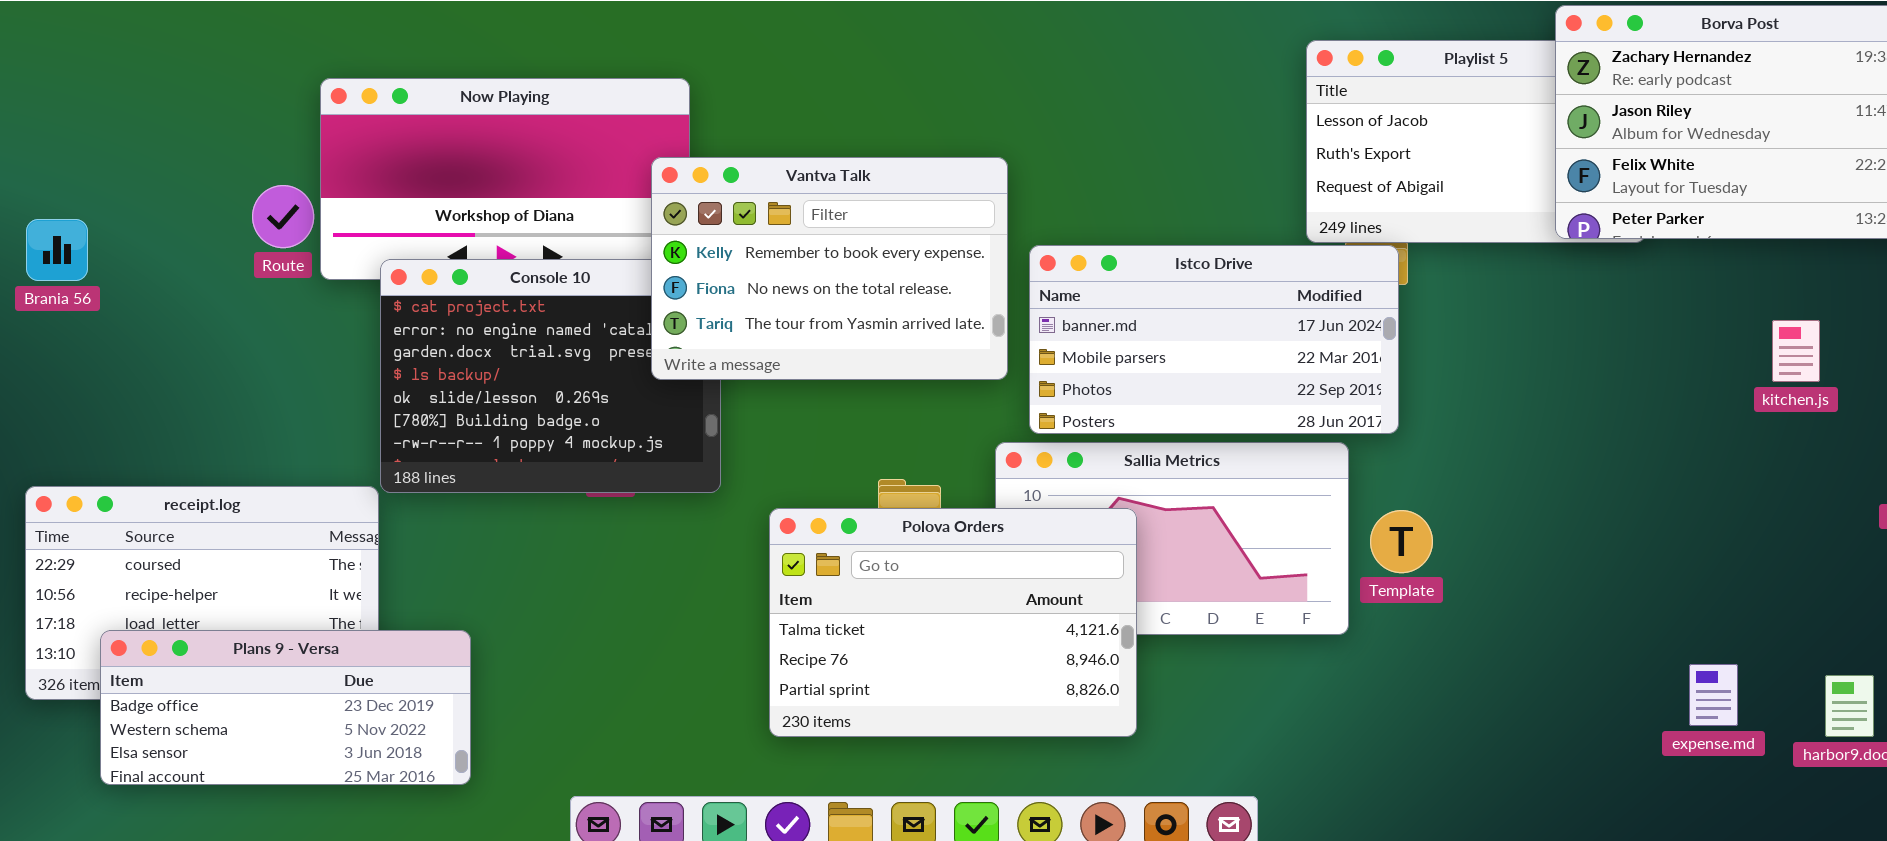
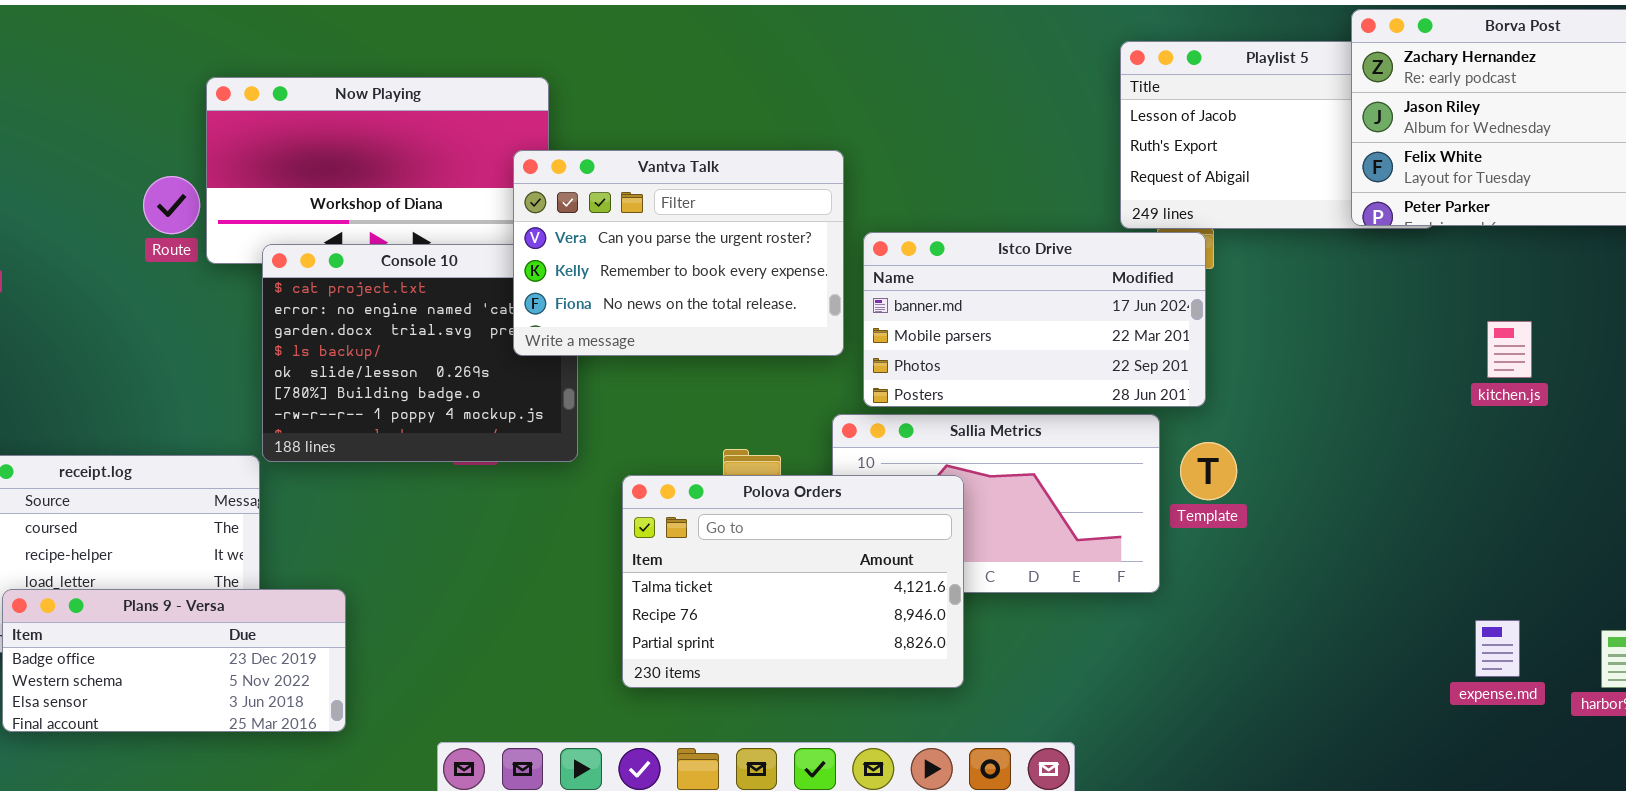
Vantva Talk: [651,157,1008,380] -> [513,150,844,356], scrolled up 1 row
kitchen.js: [1772,320,1820,382] -> [1487,321,1532,378], moved
Template: [1370,510,1433,573] -> [1180,442,1237,500], moved

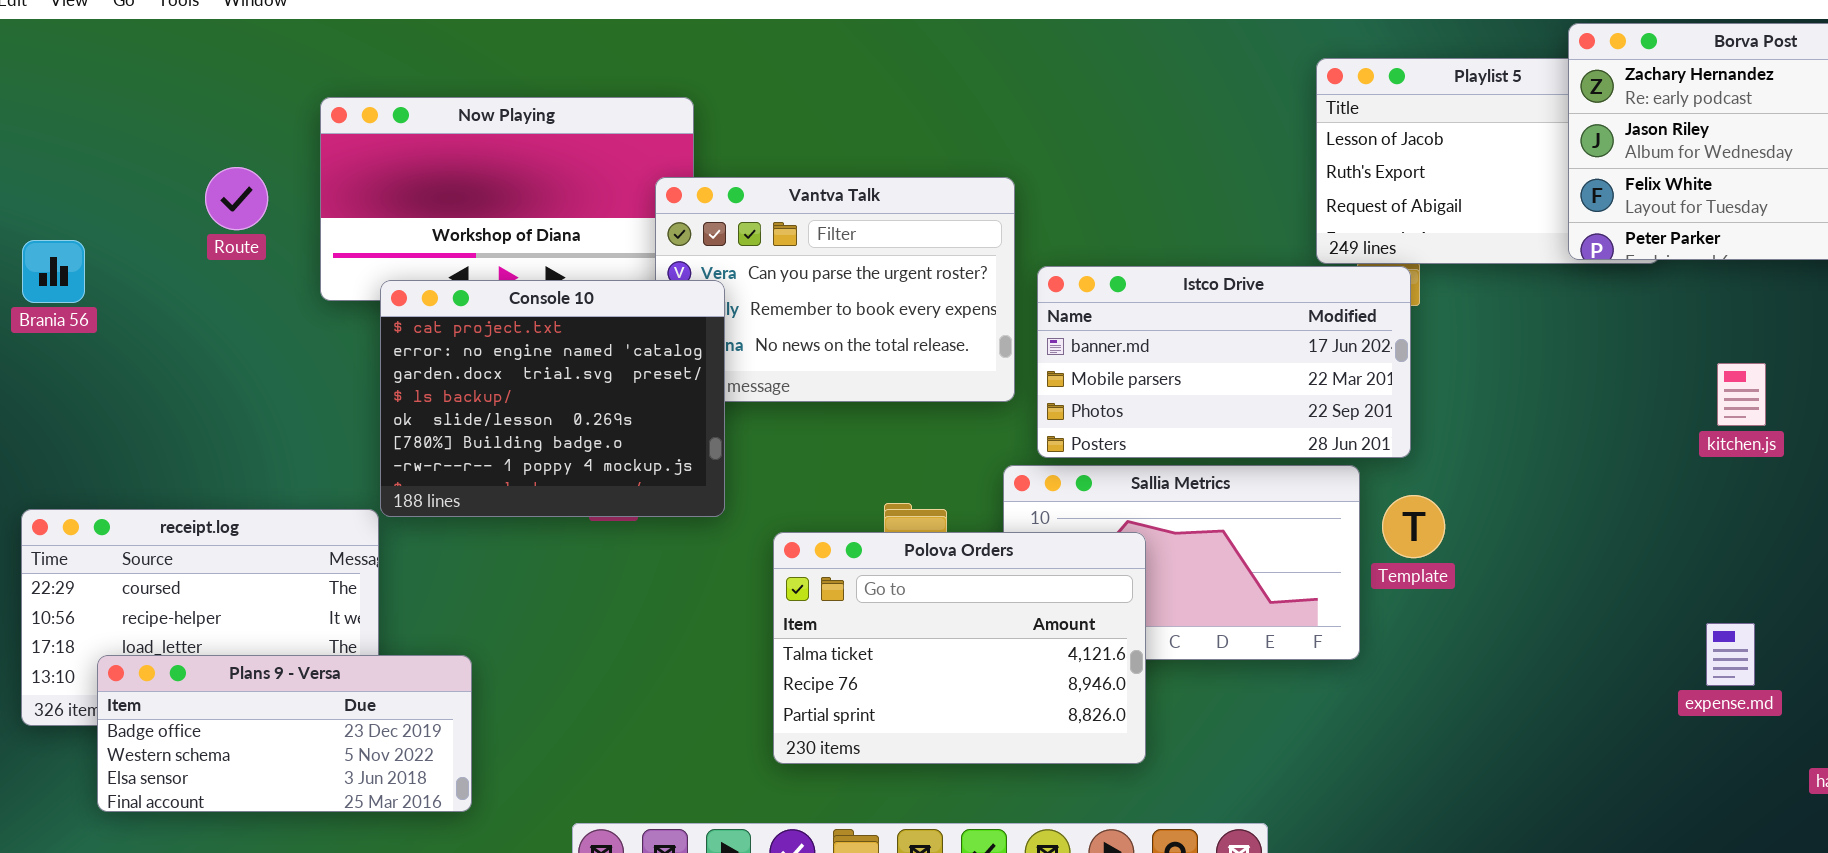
Route: [143,176,200,234] -> [205,167,268,230], moved
Console 10: [262,244,578,462] -> [380,280,725,517], raised
expense.md: [1475,620,1520,677] -> [1706,623,1755,686], moved

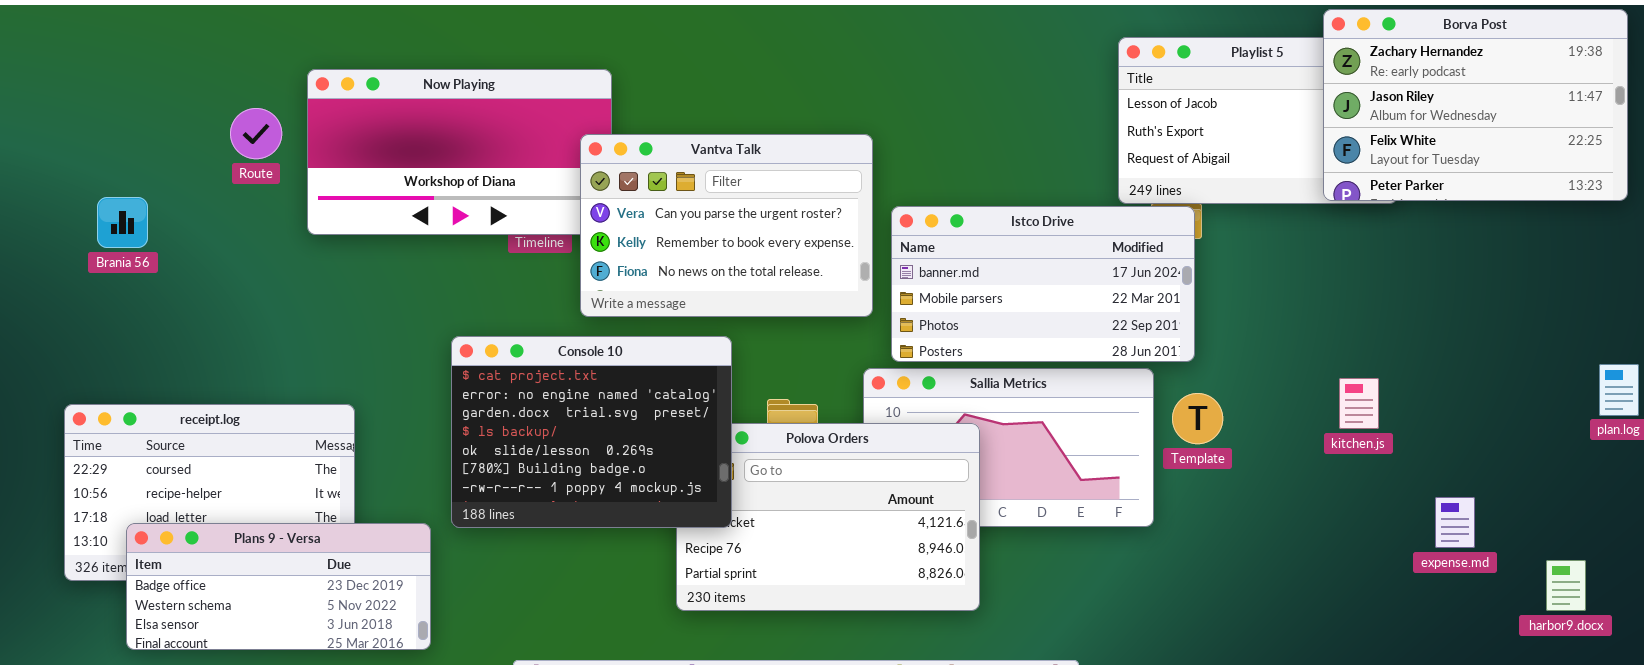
Route: [205,167,268,230] -> [230,108,282,159], moved
Brania 56: [22,240,85,303] -> [97,197,148,248], moved
Console 10: [380,280,725,517] -> [451,336,732,528], moved
kitchen.js: [1717,363,1766,426] -> [1339,378,1379,429], moved

